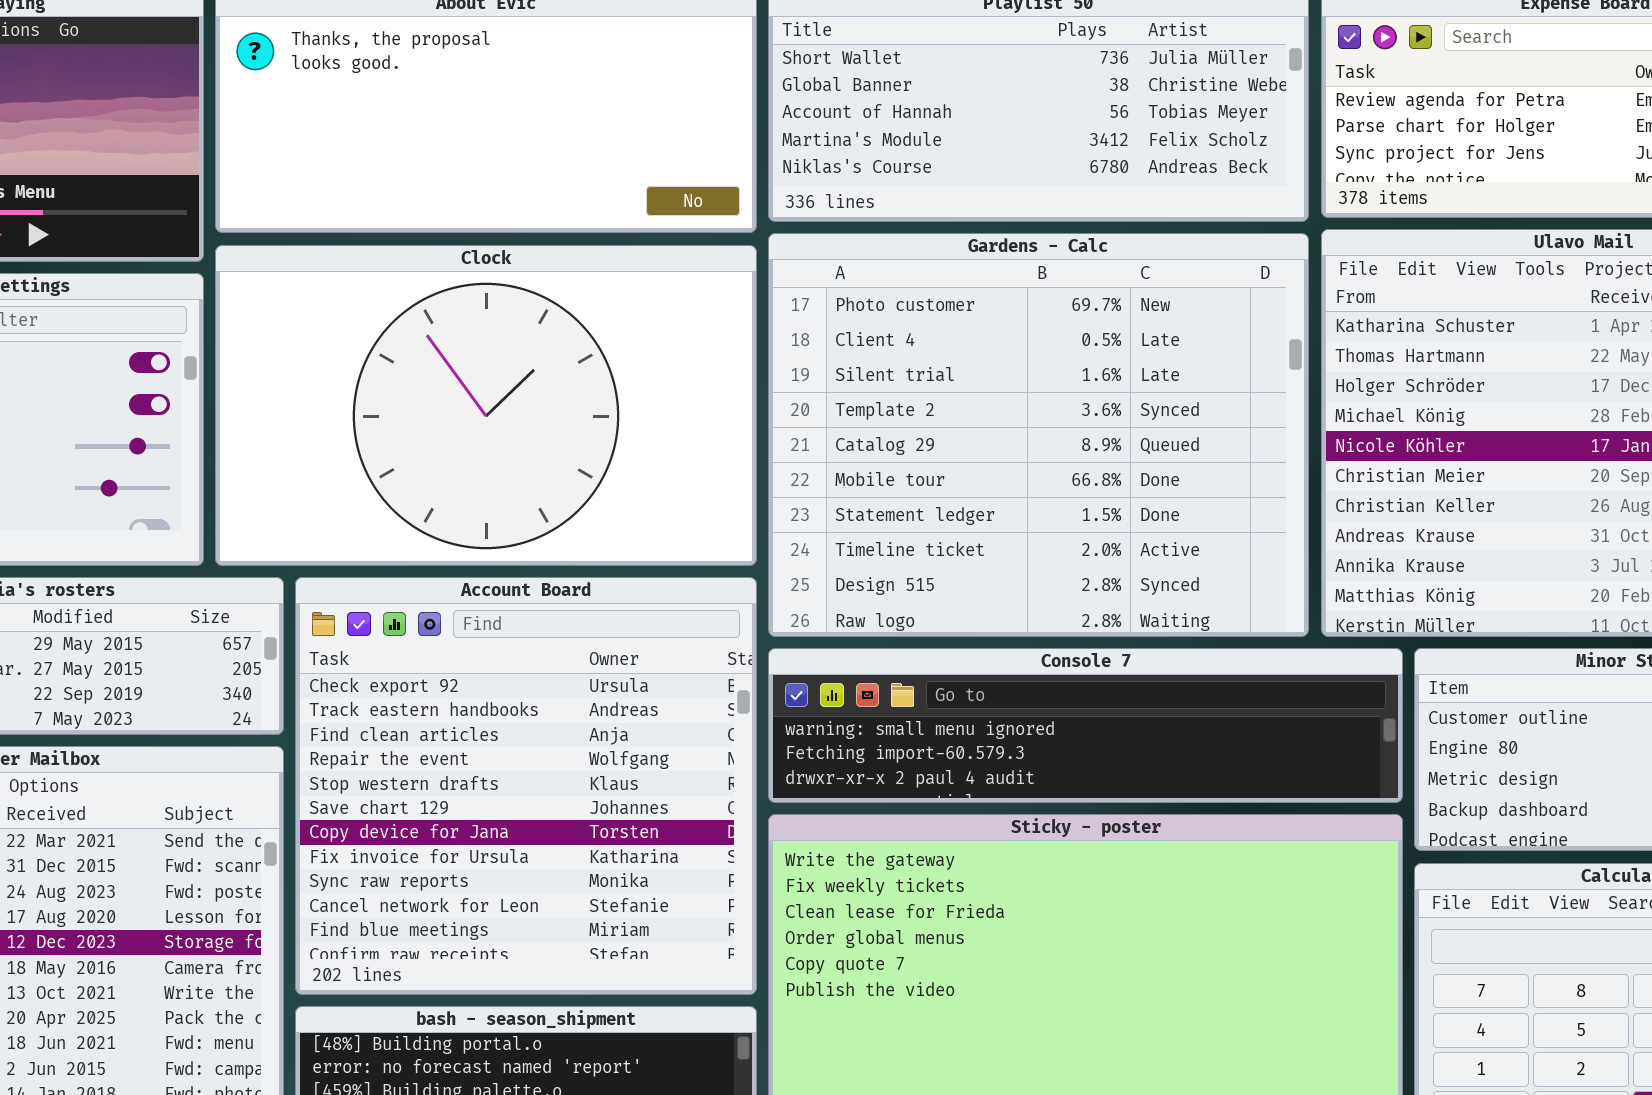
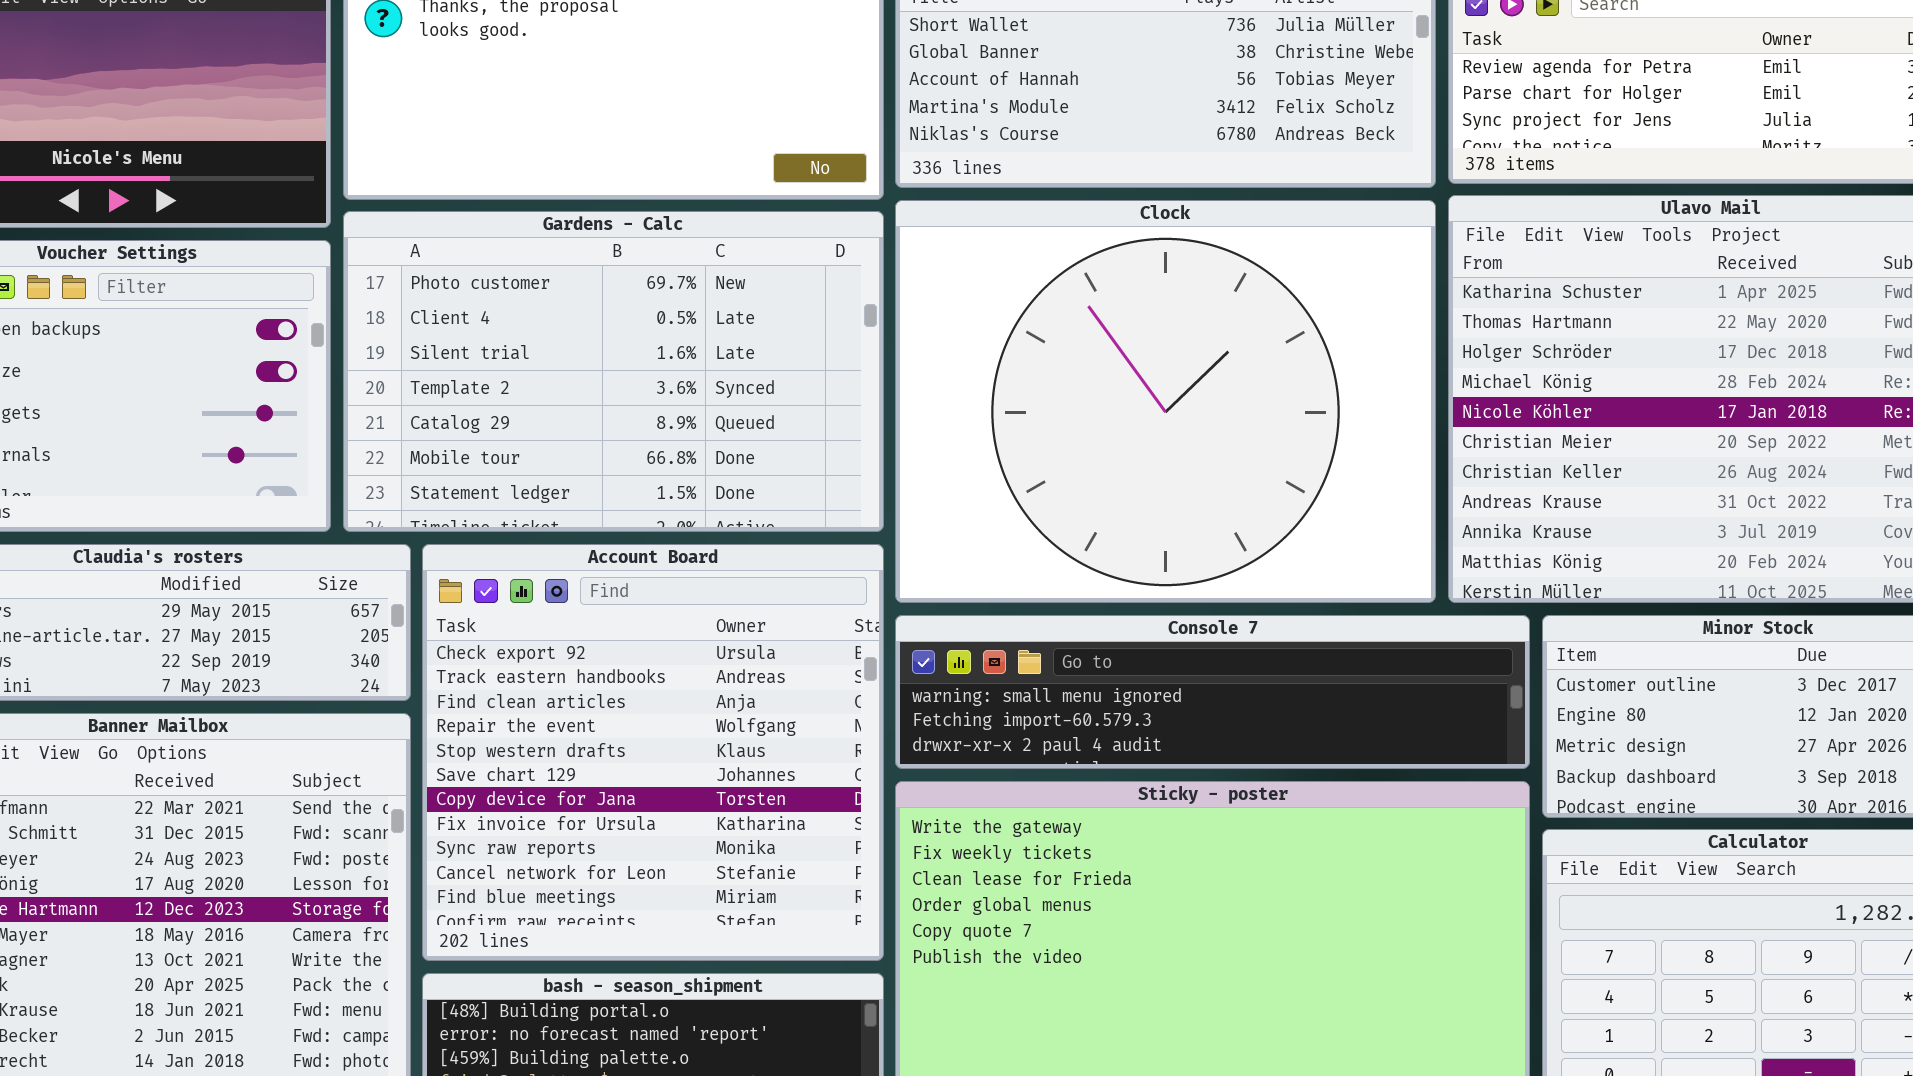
Gardens - Calc: [768,233,1309,637] -> [343,211,884,532], moved, resized
Clock: [215,245,757,566] -> [895,200,1436,603], moved, resized

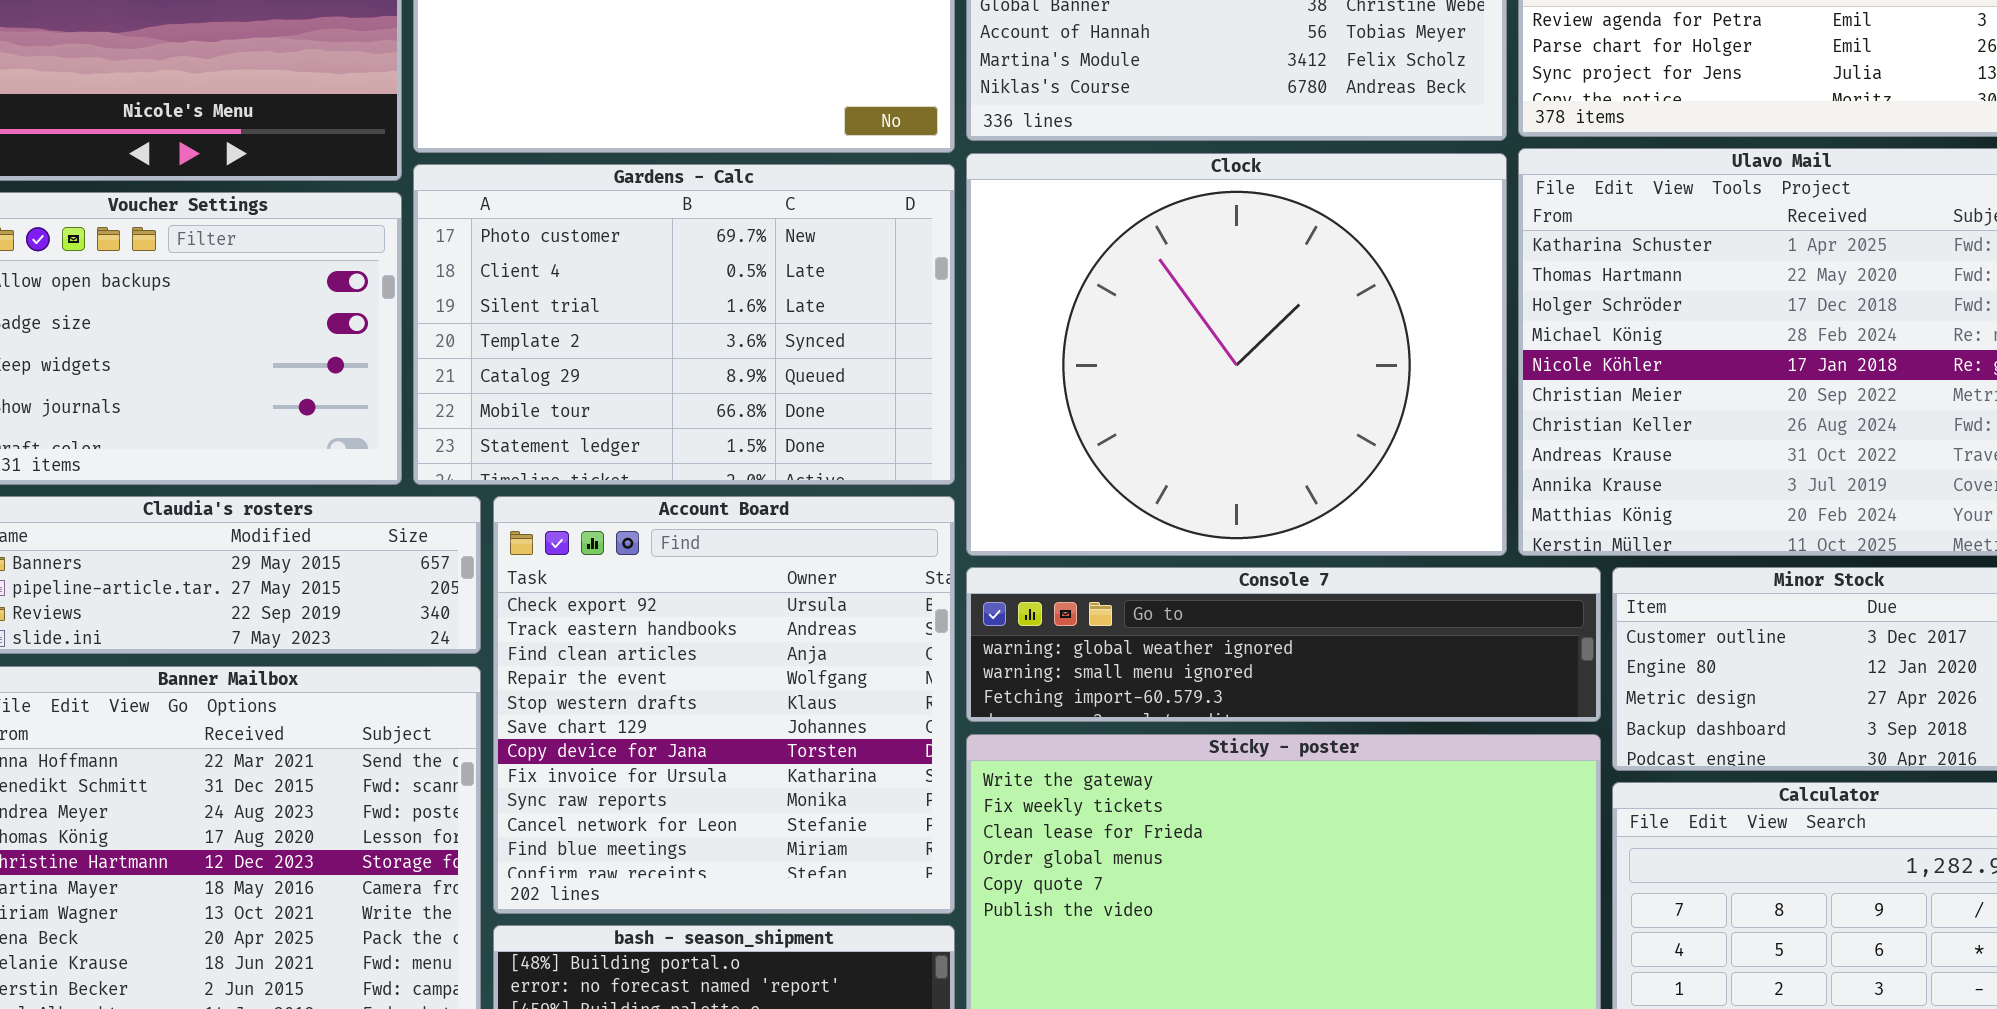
Console 7: [895,615,1530,769] -> [966,567,1601,722], scrolled up 1 row

